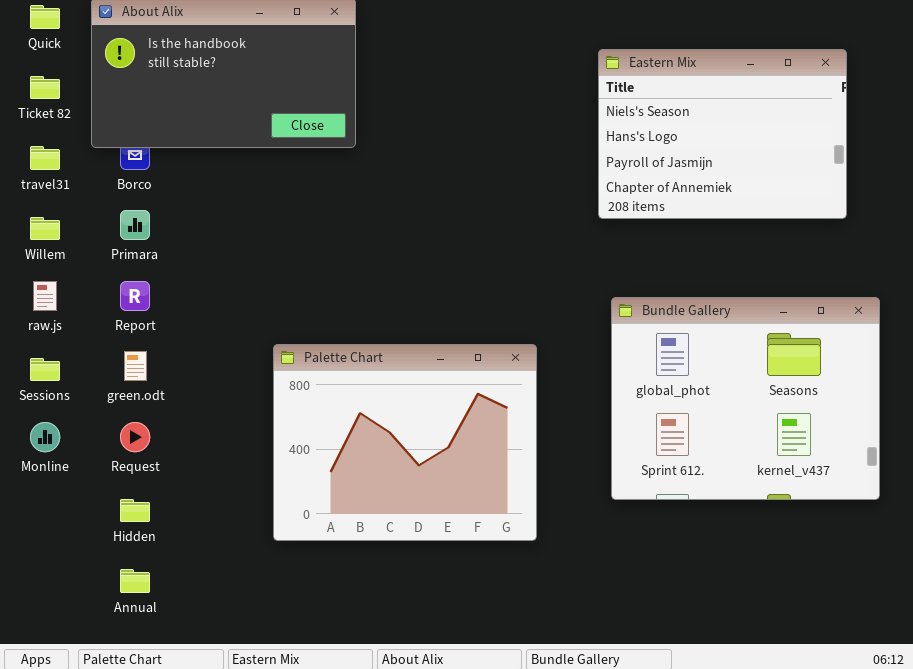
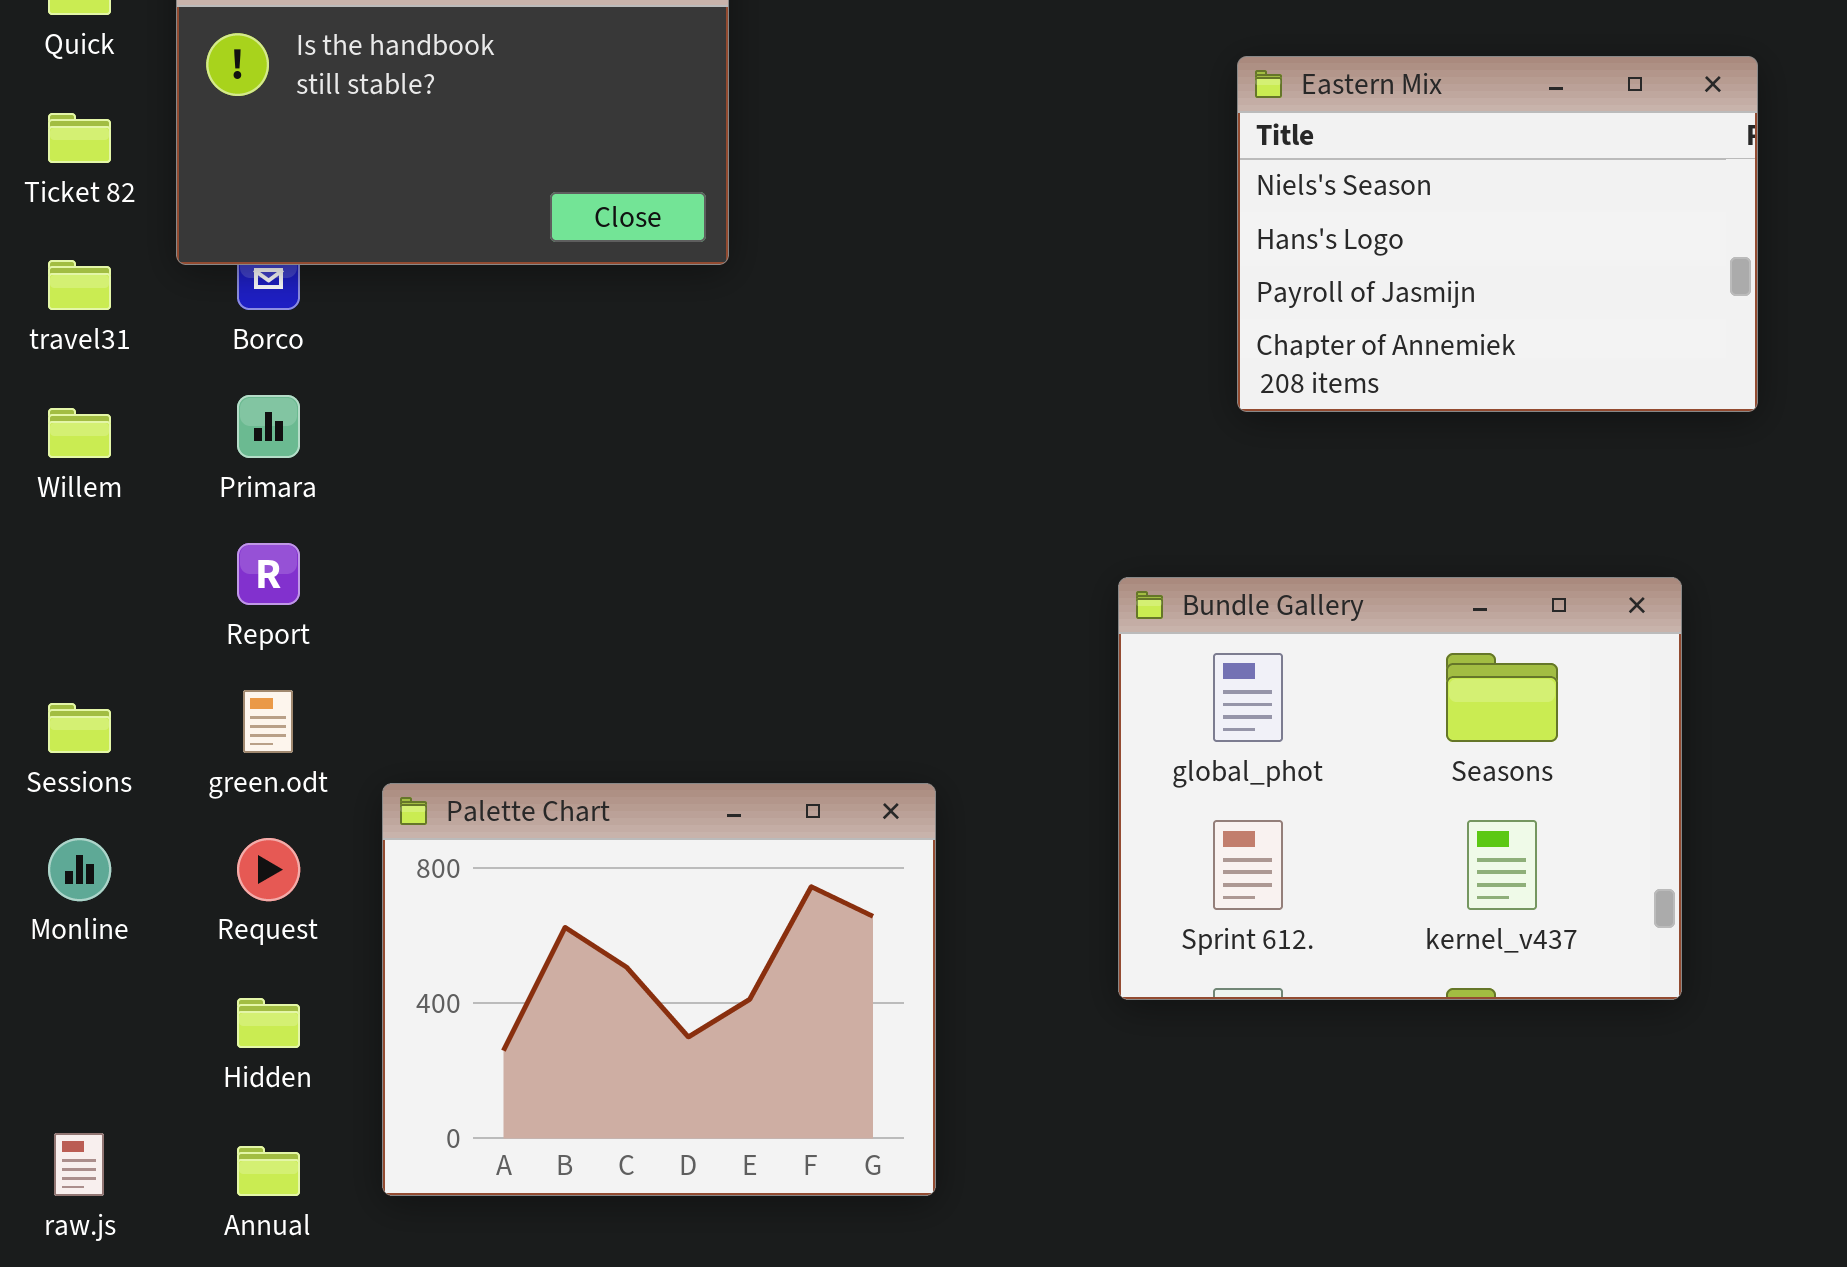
raw.js: [33,281,57,311] -> [54,1133,104,1196], moved
Bundle Gallery: [611,297,880,500] -> [1118,577,1682,1000], moved
Palette Chart: [273,344,537,541] -> [382,783,936,1196], moved

